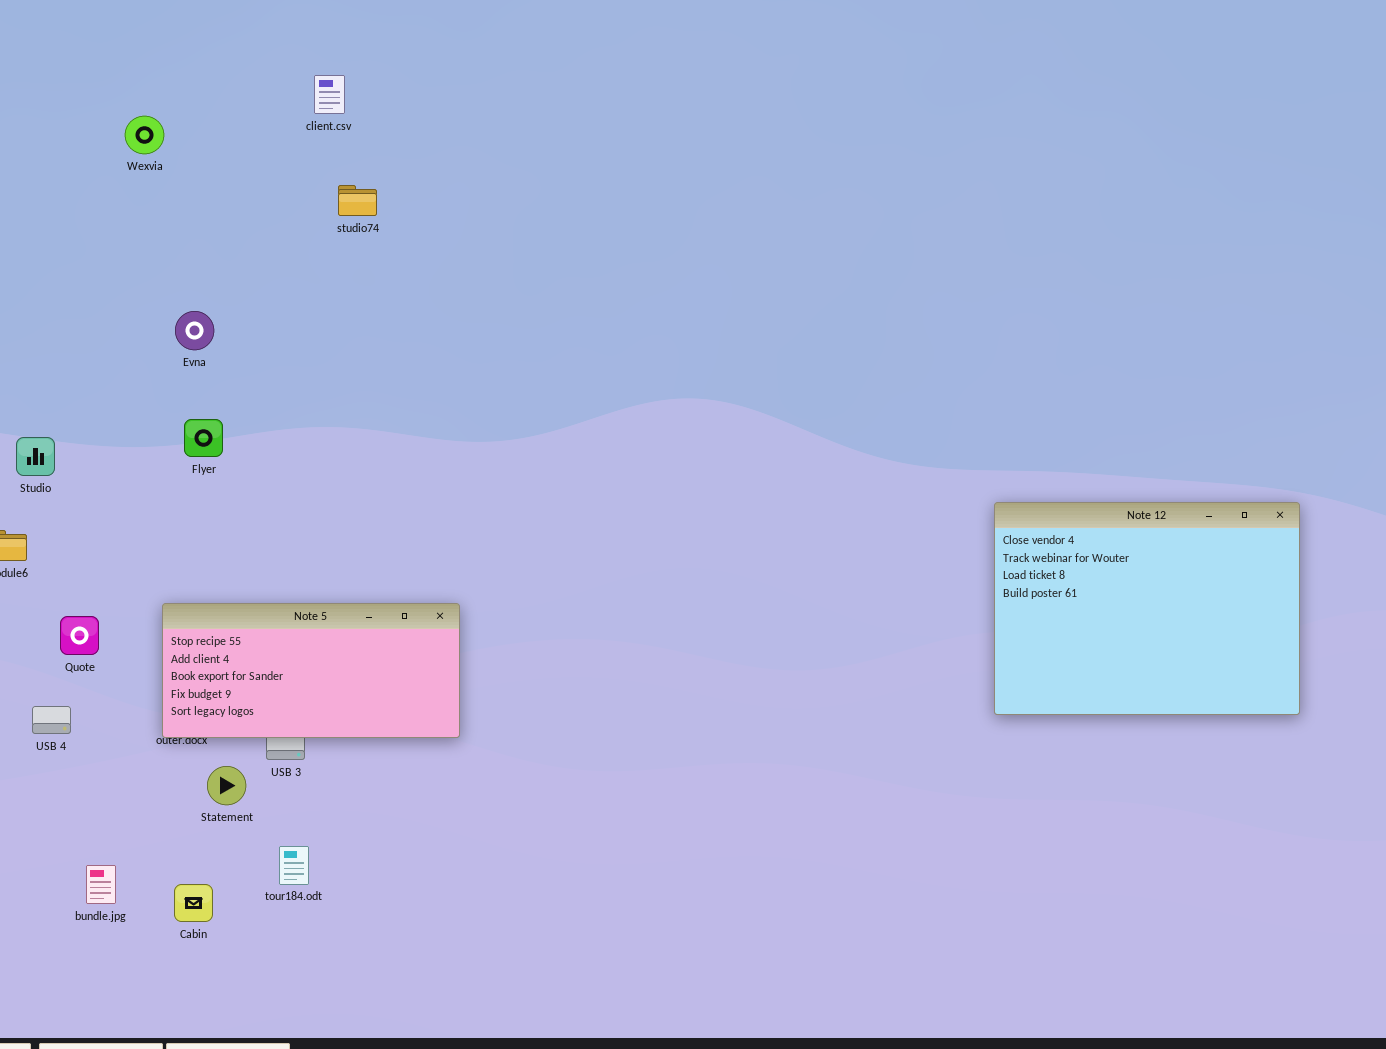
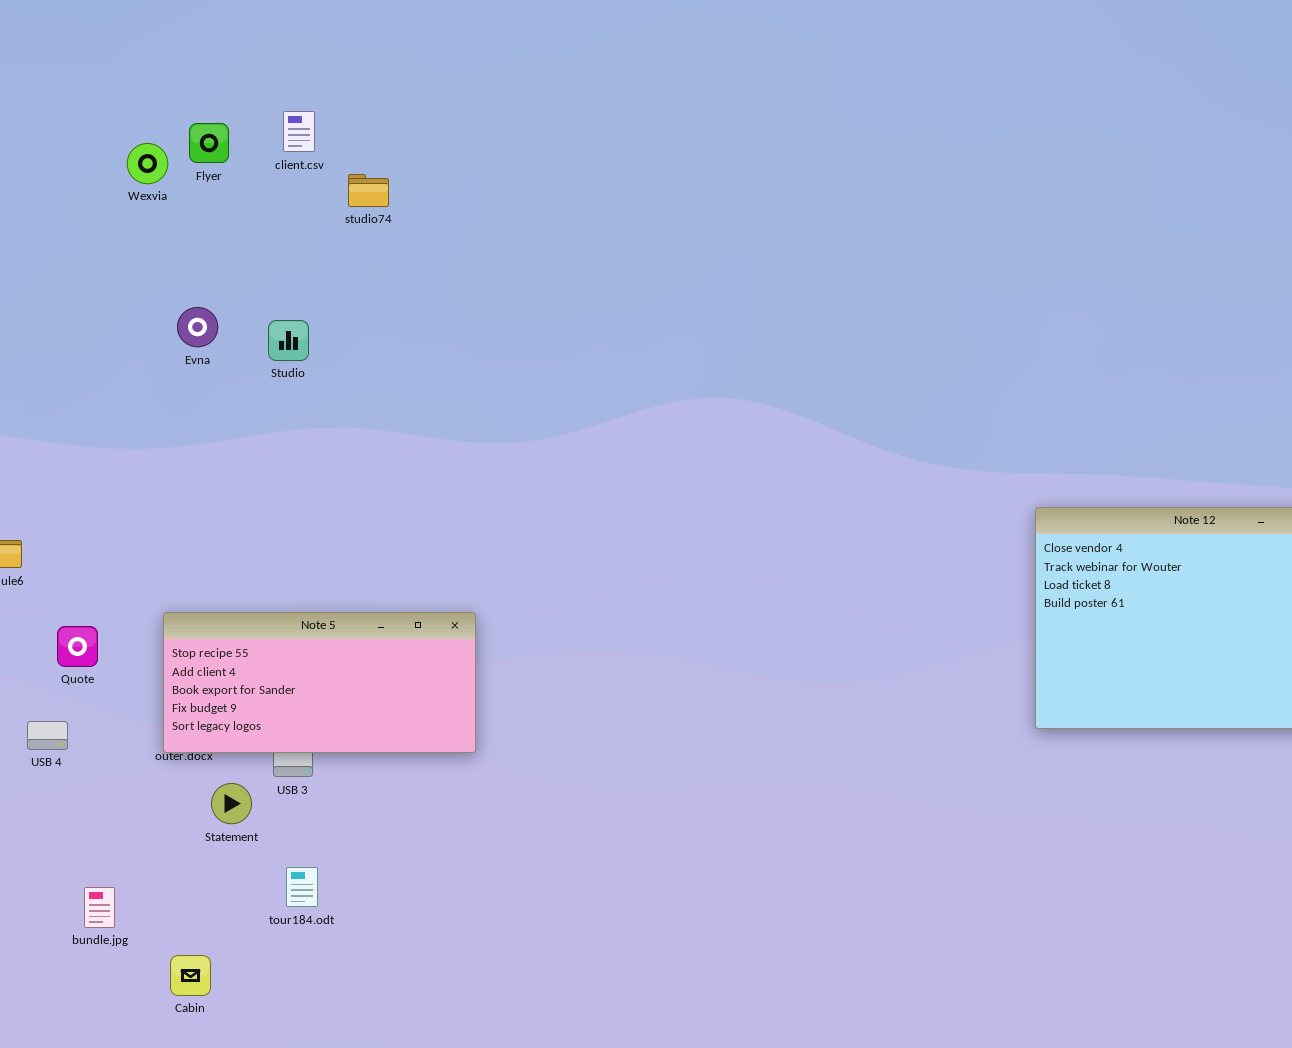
client.csv: [314,75,345,114] -> [283,111,315,152], moved
Wexvia: [125,116,164,154] -> [127,143,168,184], moved
Flyer: [184,419,223,457] -> [189,123,229,163], moved
Studio: [16,437,55,476] -> [268,320,309,361], moved
Cabin: [174,884,213,922] -> [170,955,211,996], moved

